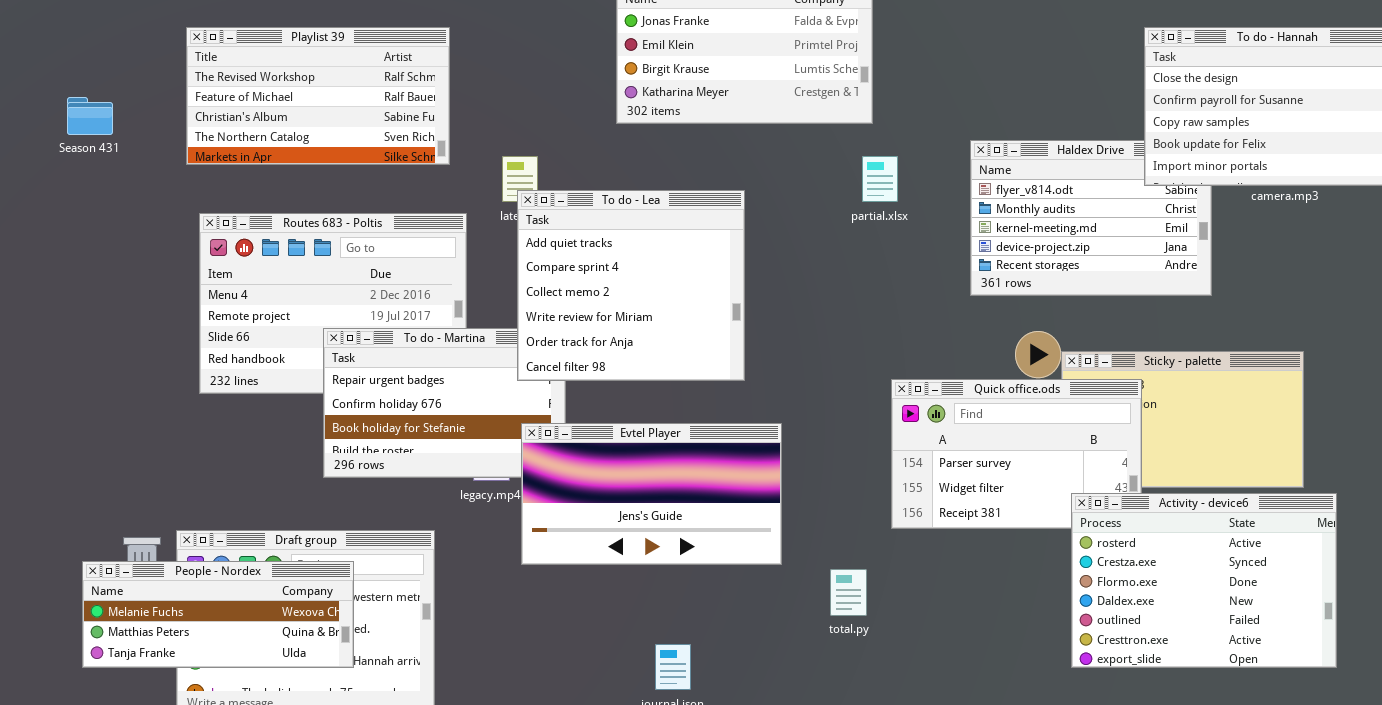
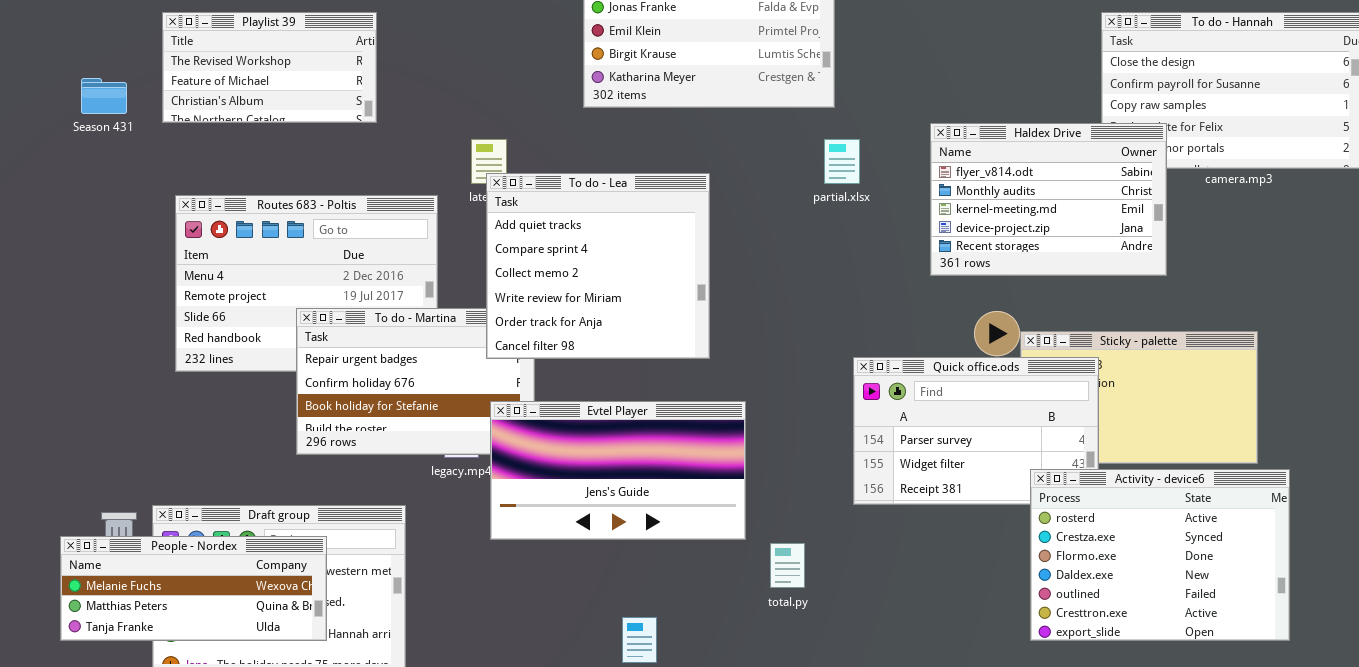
Playlist 39: [186,27,450,165] -> [162,12,377,123], resized
Season 431: [67,97,113,135] -> [81,78,127,114], moved
Haldex Drive: [970,140,1212,296] -> [930,123,1167,276], raised
total.py: [830,569,867,616] -> [770,543,805,588], moved

